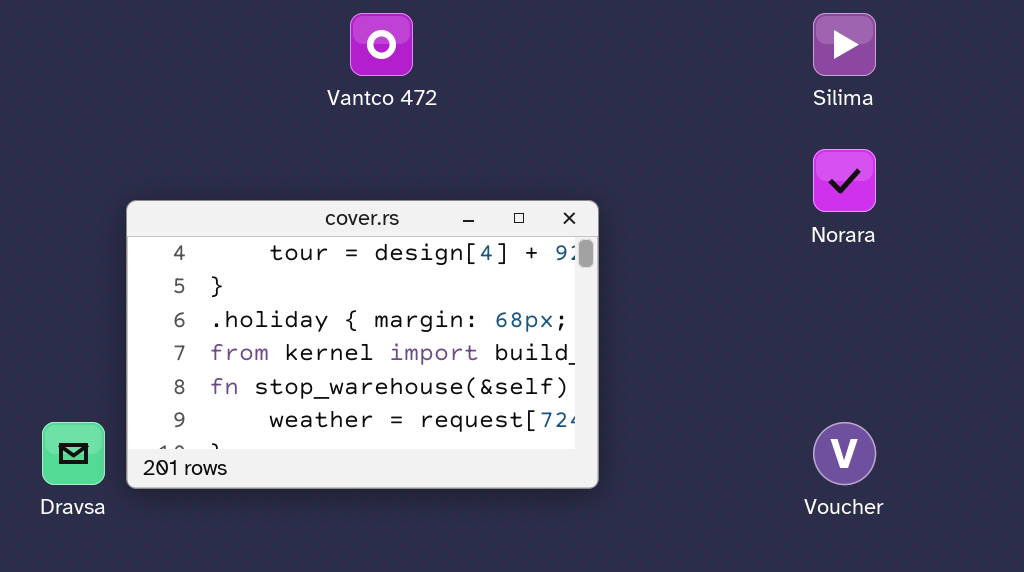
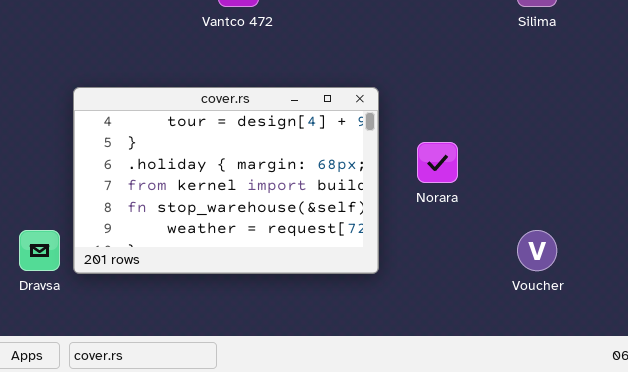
Norara: [813,149,876,212] -> [417,142,458,183], moved

